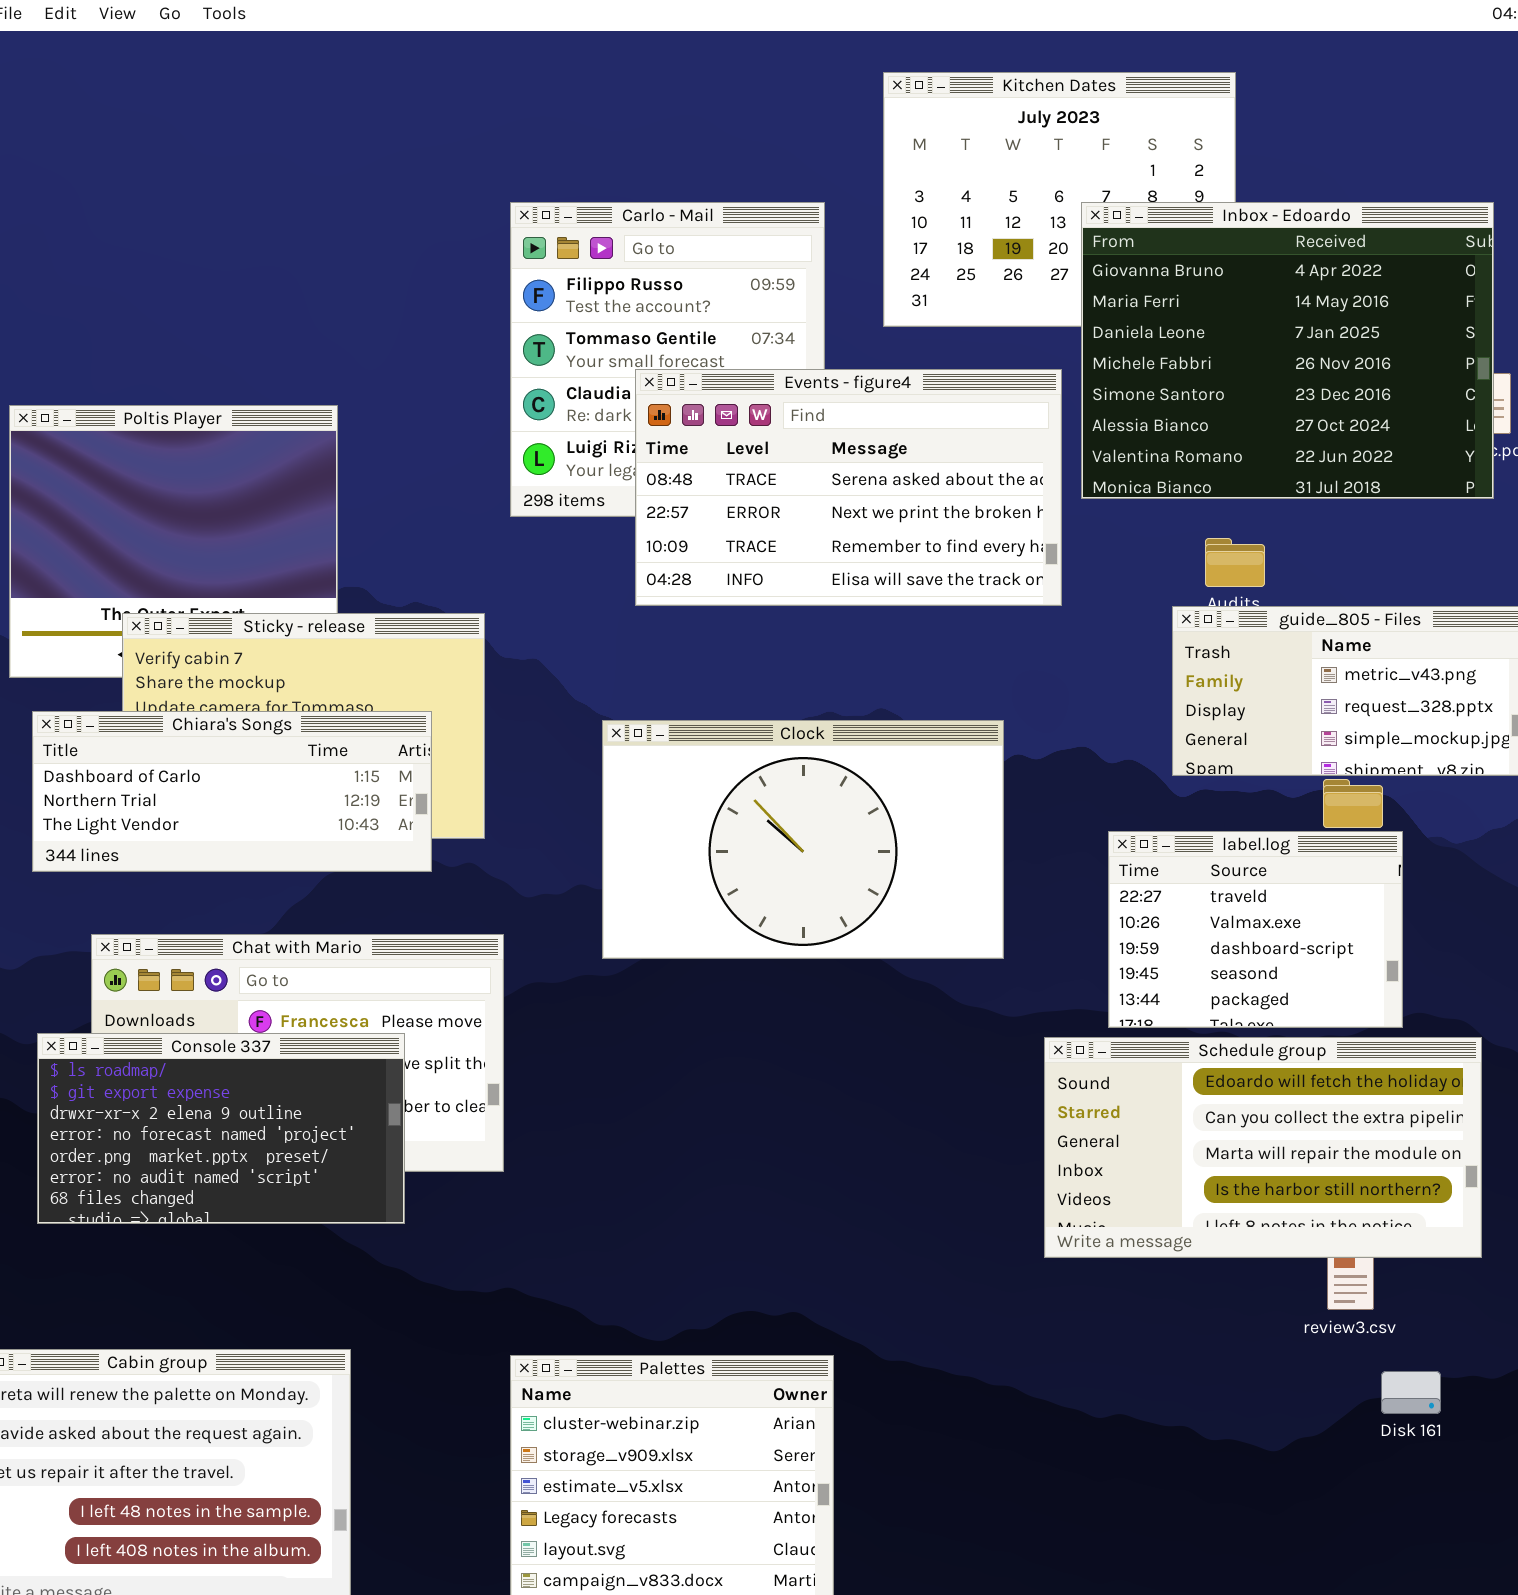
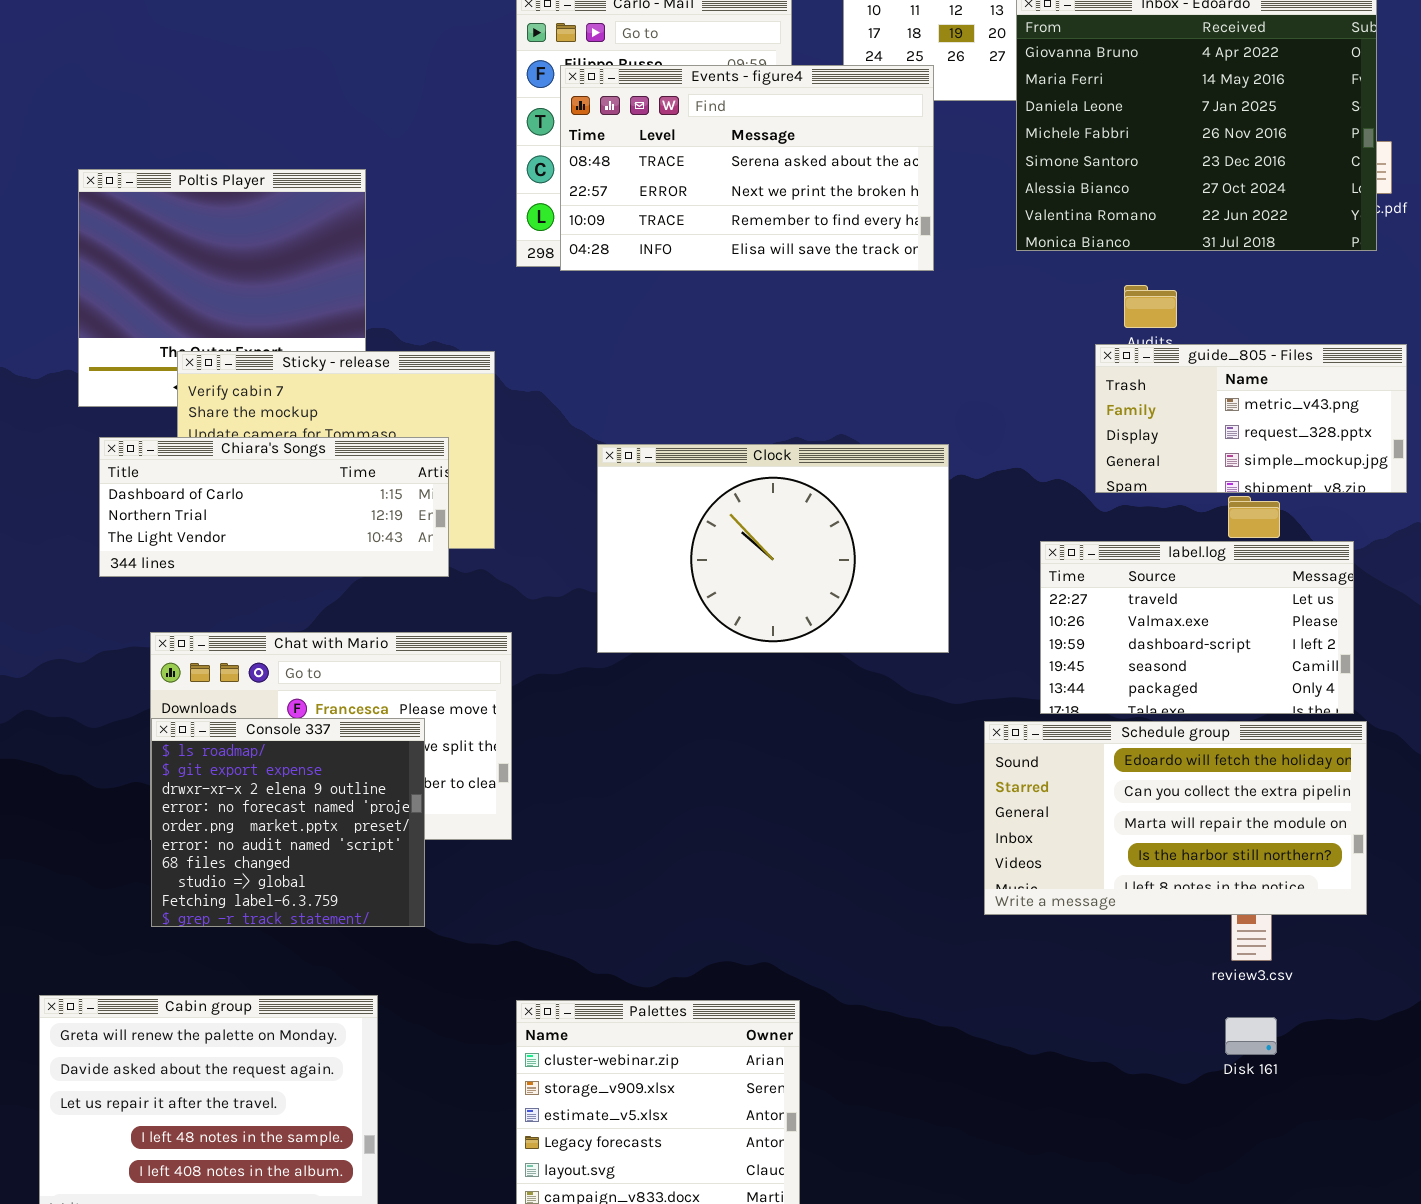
Events - figure4: [635,369,1062,606] -> [560,65,934,271], moved
label.log: [1108,831,1403,1028] -> [1040,541,1354,714], resized
Console 337: [37,1033,405,1224] -> [151,718,425,927], resized
Disk 161: [1381,1371,1441,1414] -> [1225,1017,1277,1055], moved

